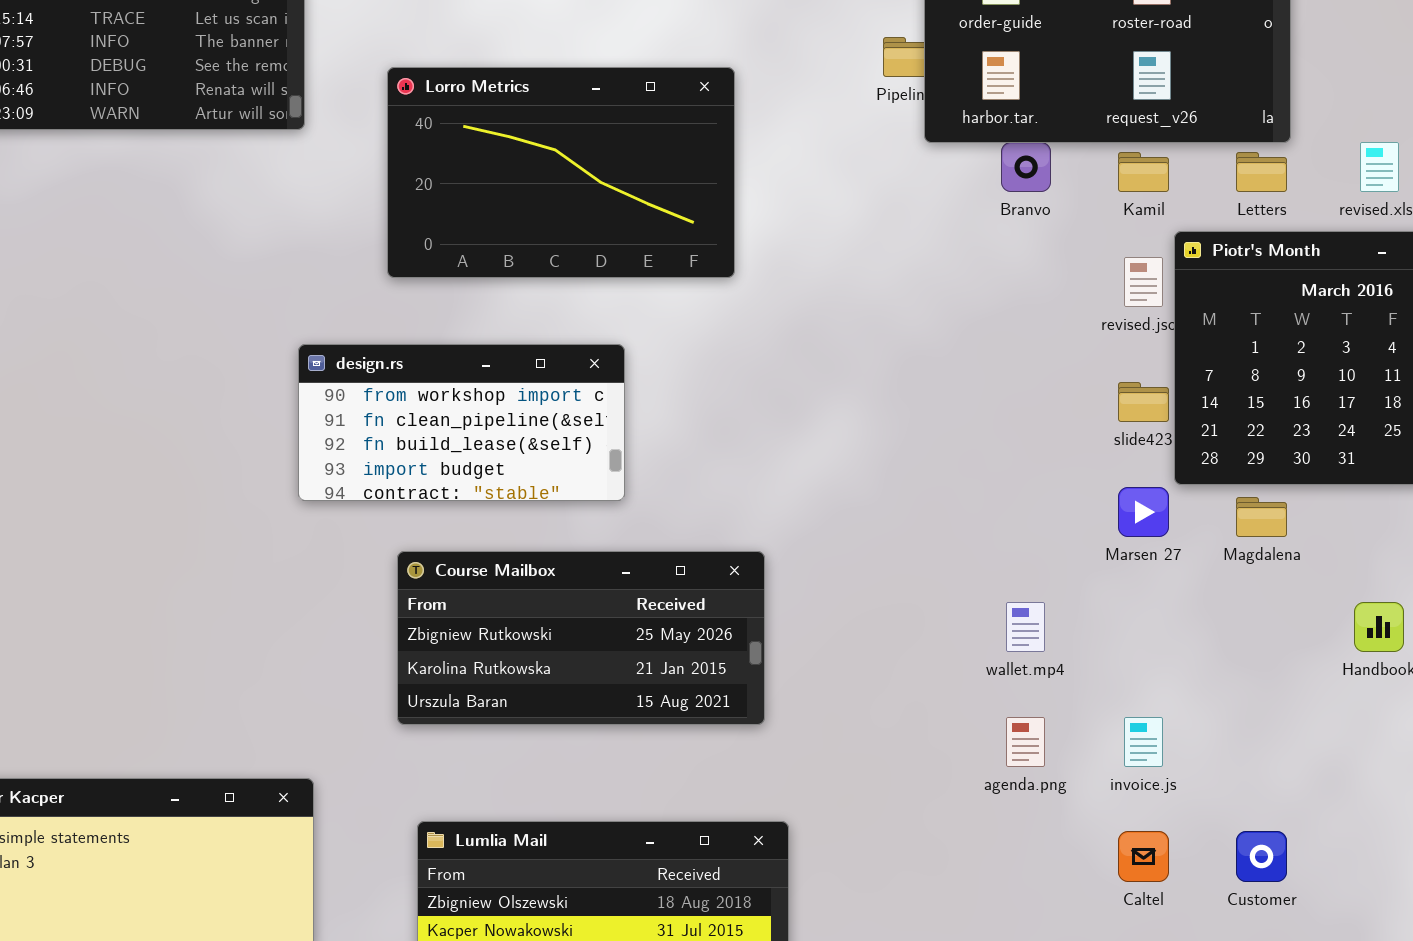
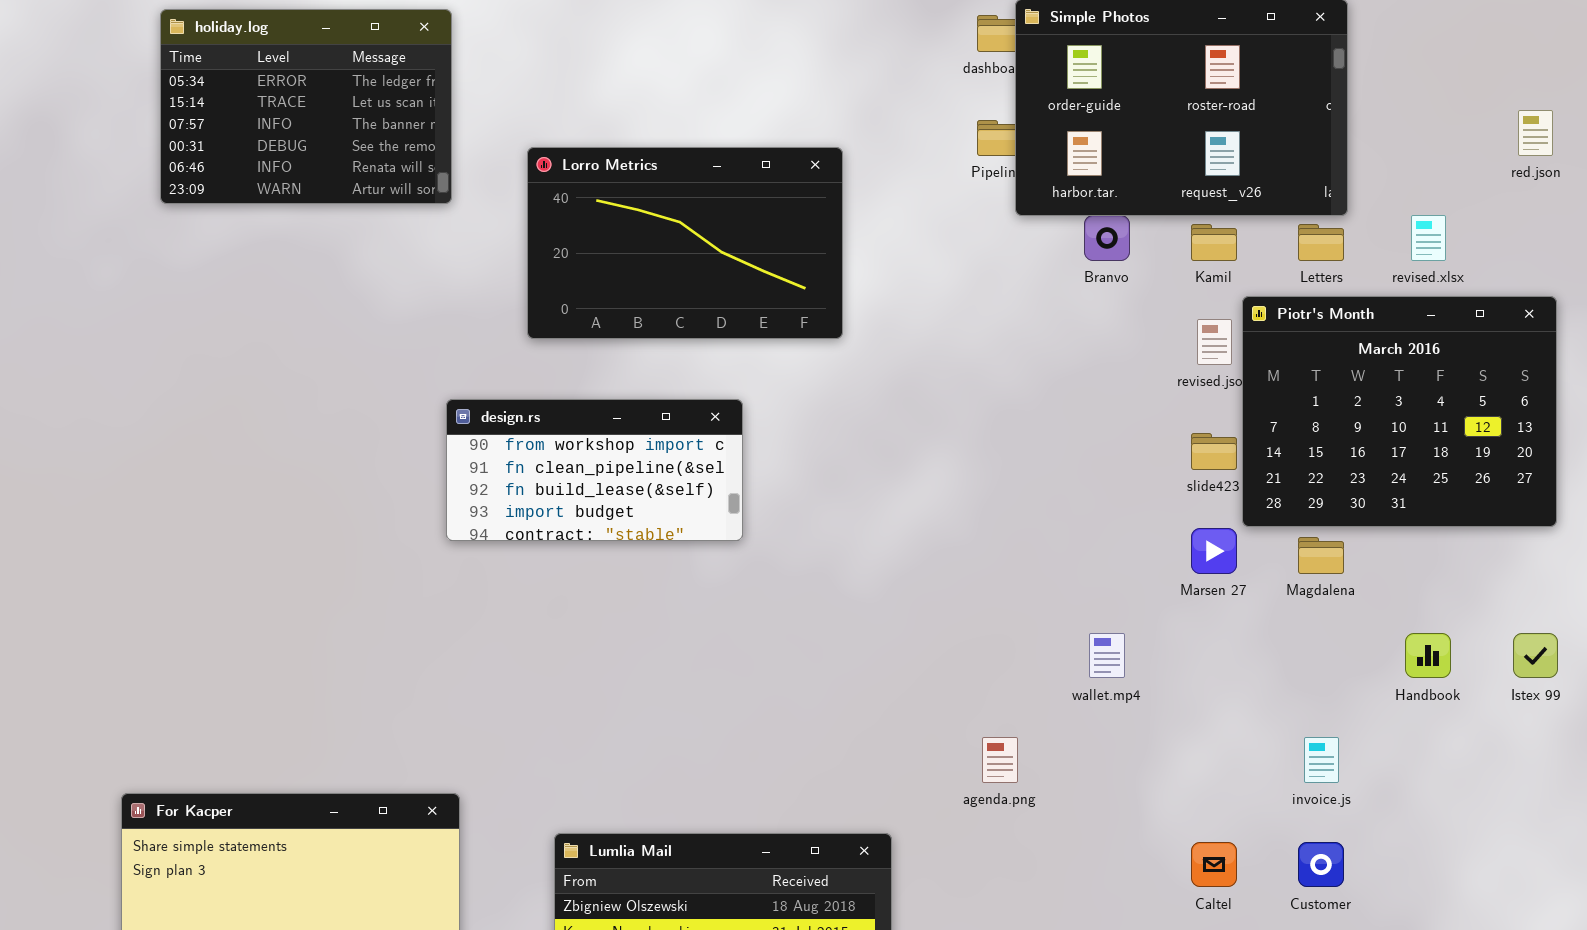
Course Mailbox: [397,551,765,725] -> none, closed
agenda.png: [1006,717,1045,767] -> [982,737,1018,783], moved
invoice.js: [1124,717,1163,767] -> [1304,737,1339,783], moved

